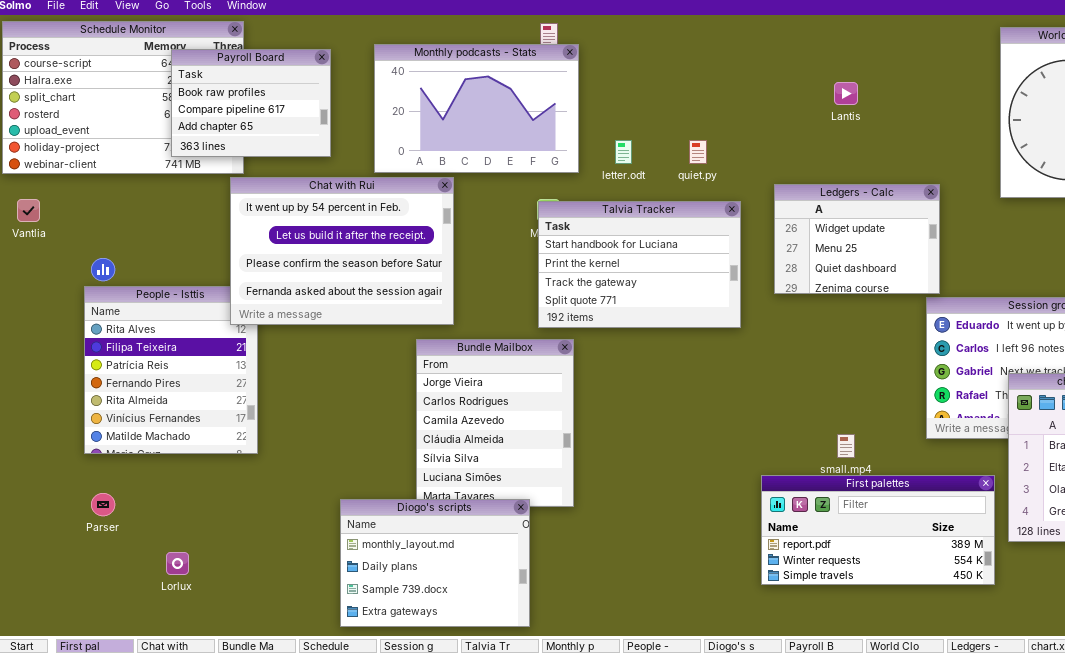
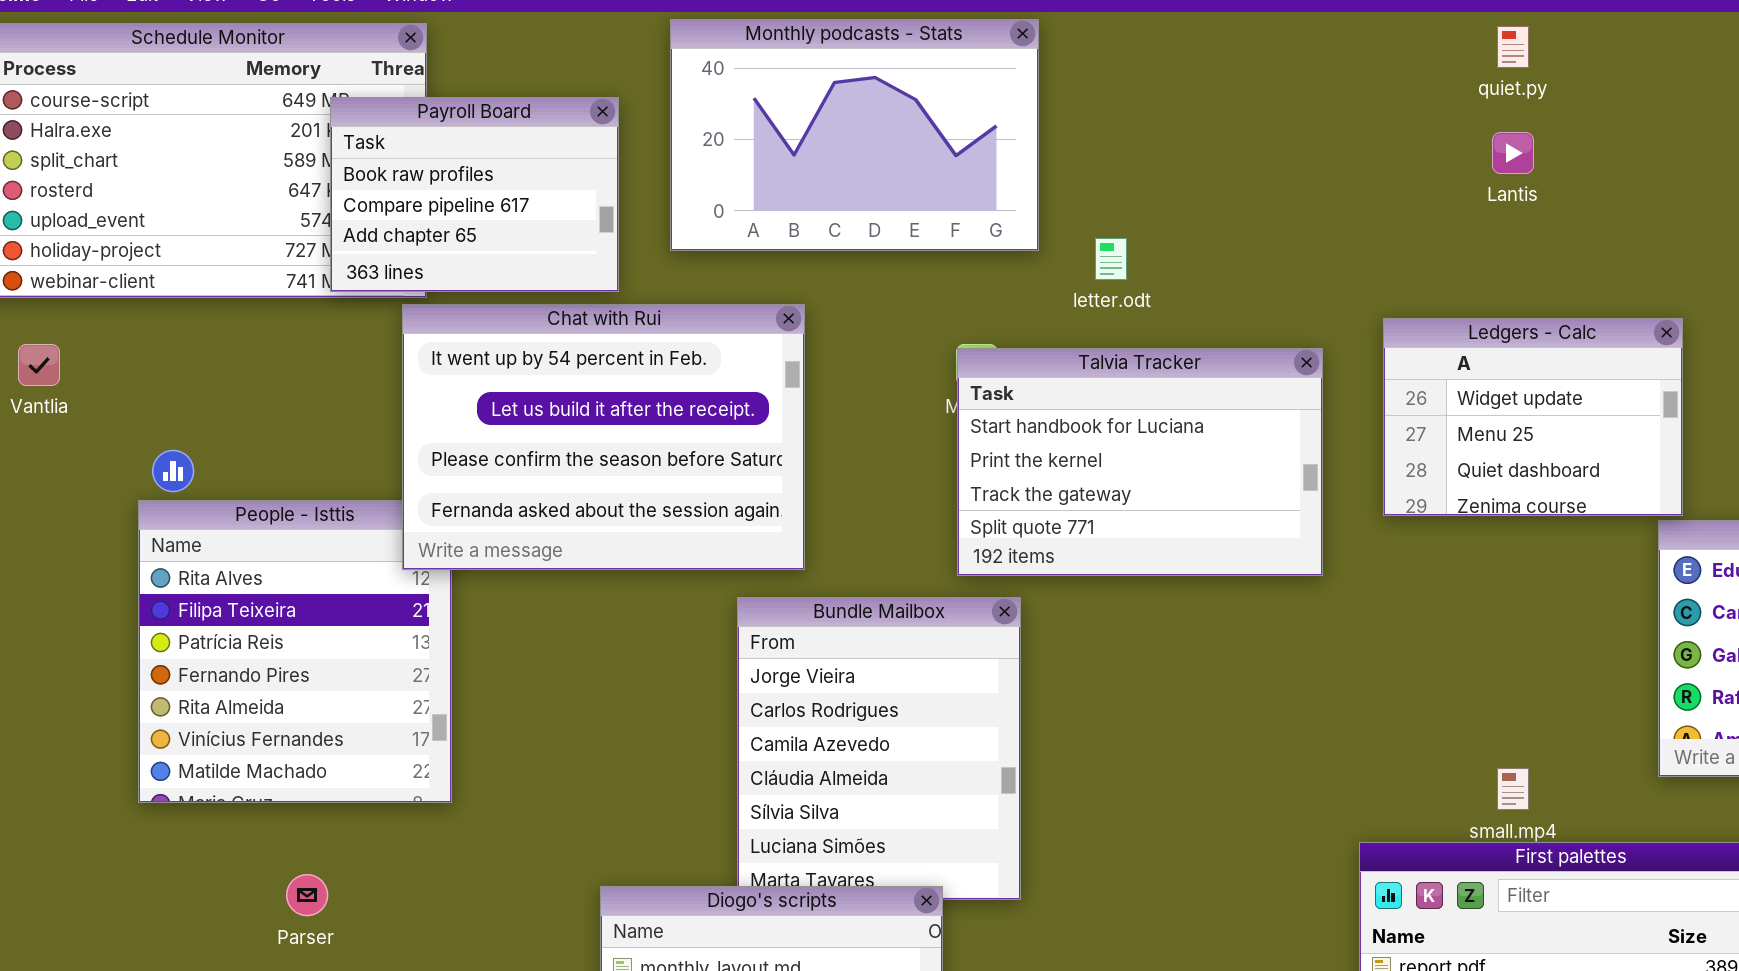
Monthly podcasts - Stats: [374,44,579,173] -> [670,19,1039,251], moved
Payroll Board: [171,49,331,157] -> [330,97,619,292], moved
quiet.py: [689,140,707,164] -> [1497,26,1529,68], moved
Parser: [91,493,115,516] -> [286,874,328,916], moved

